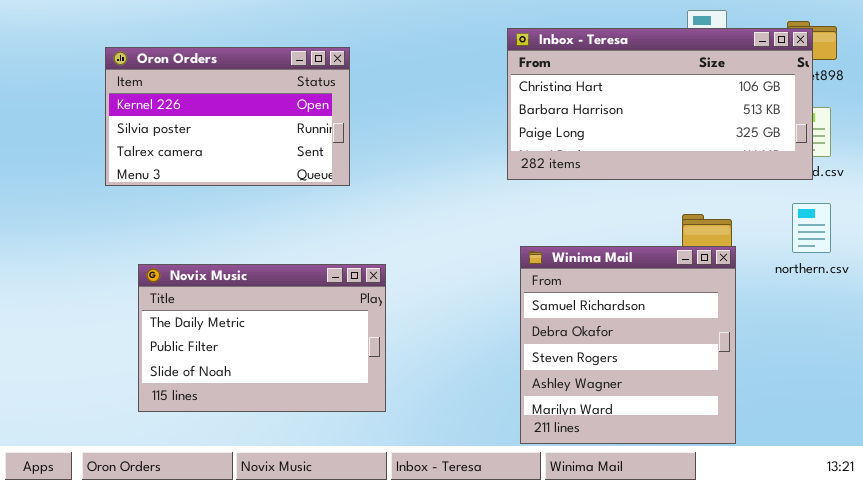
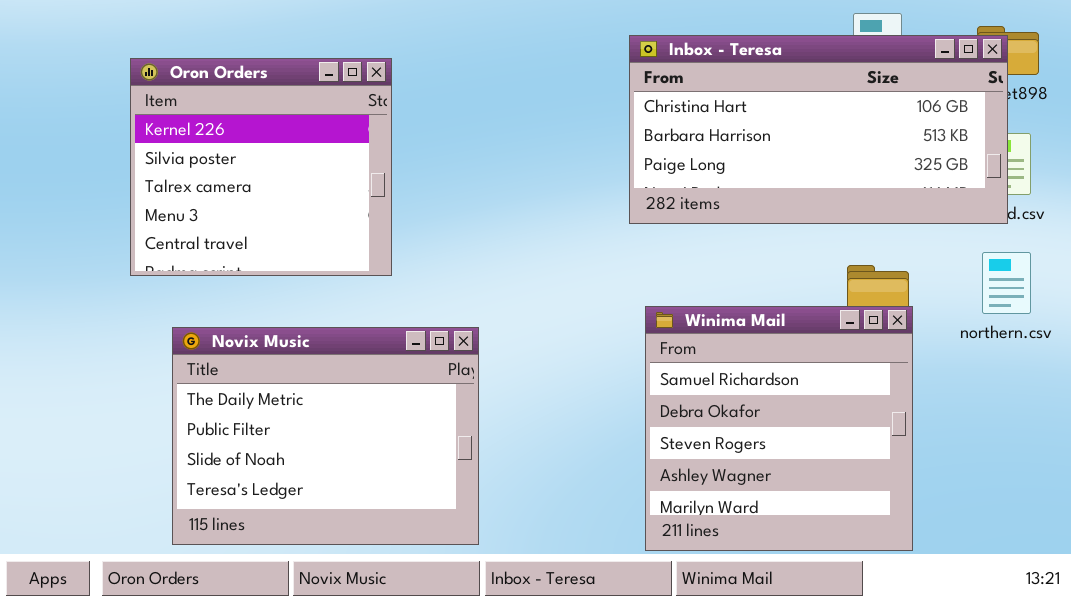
Oron Orders: [105,47,350,186] -> [130,58,392,276], resized
Novix Music: [138,264,386,412] -> [172,327,479,545], resized

